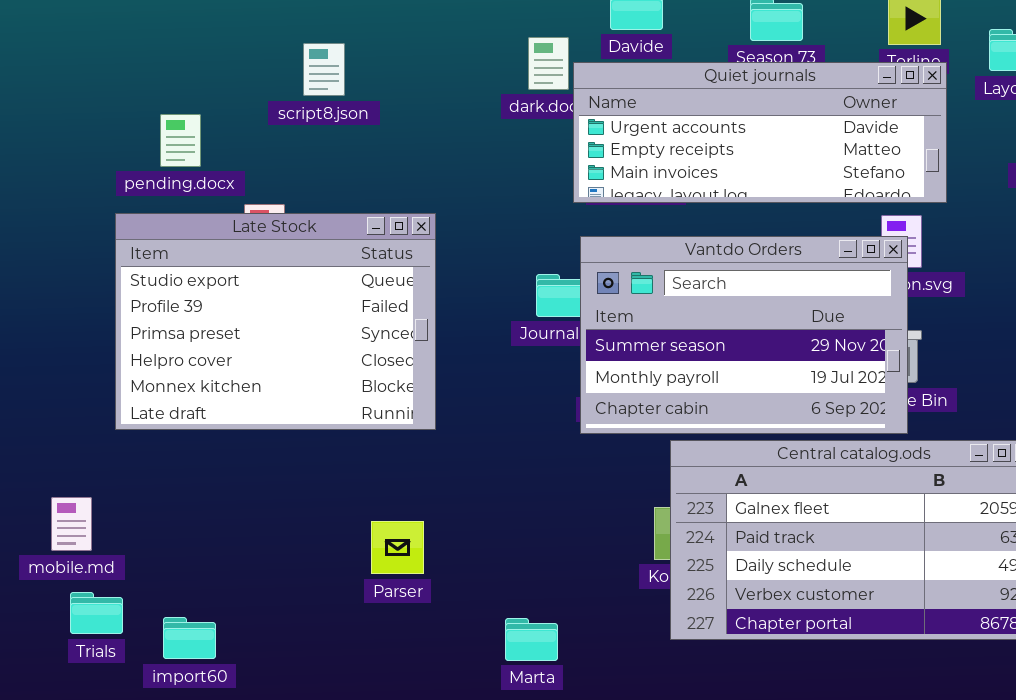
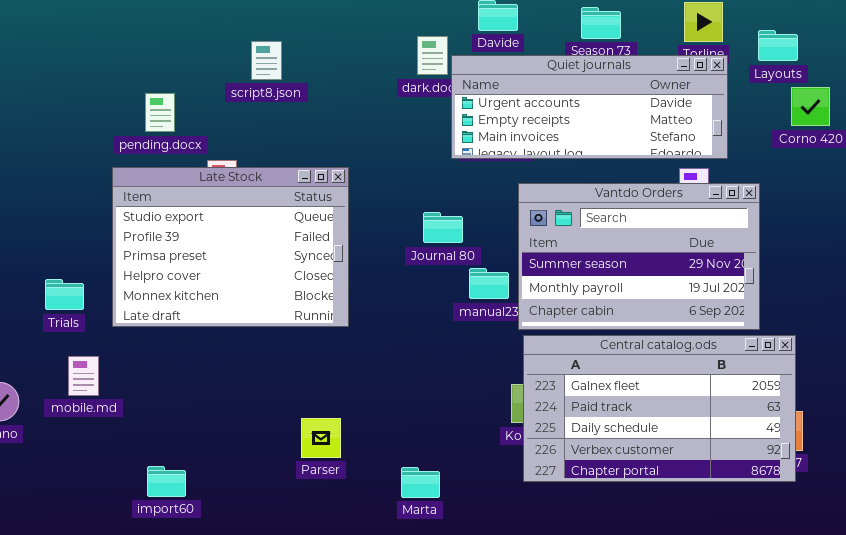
Vantdo Orders: [580,236,908,434] -> [518,183,760,330], moved
mobile.md: [51,497,92,551] -> [68,356,99,396], moved
Parser: [371,521,424,574] -> [301,418,341,458], moved
Trials: [70,592,123,634] -> [45,279,84,310], moved

